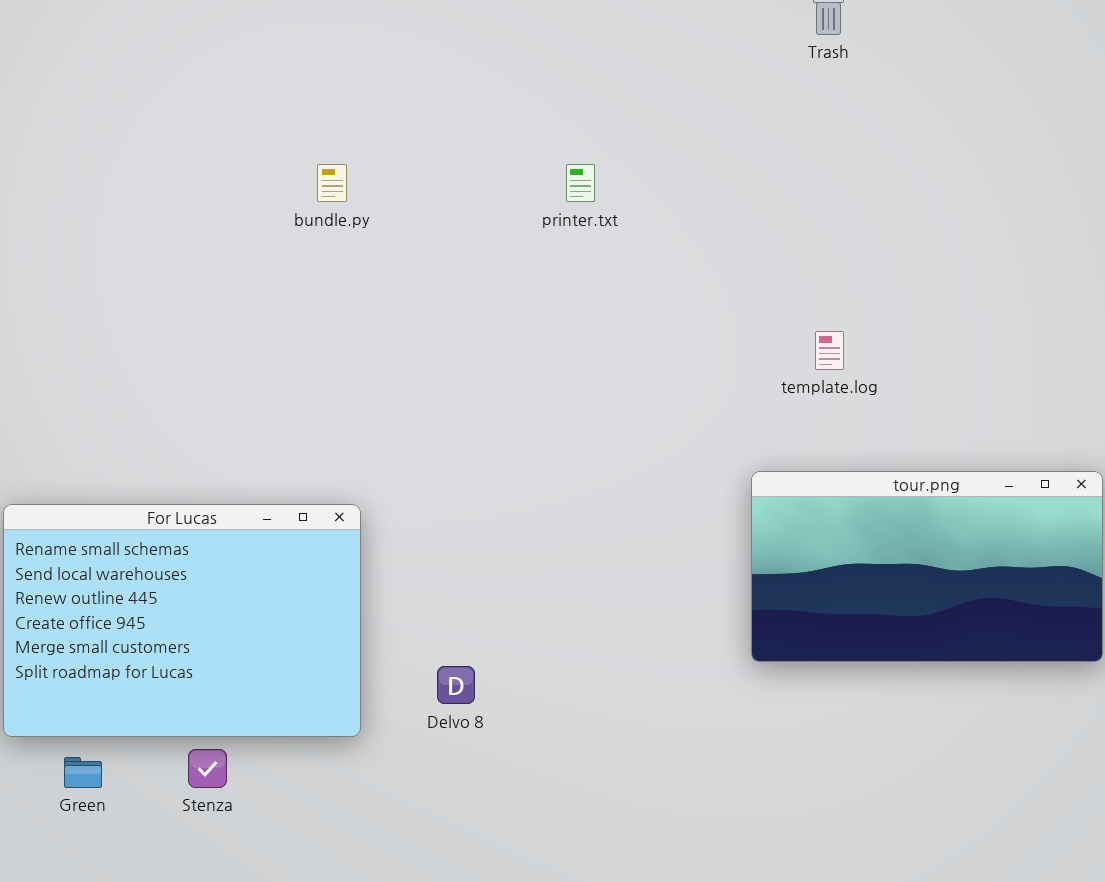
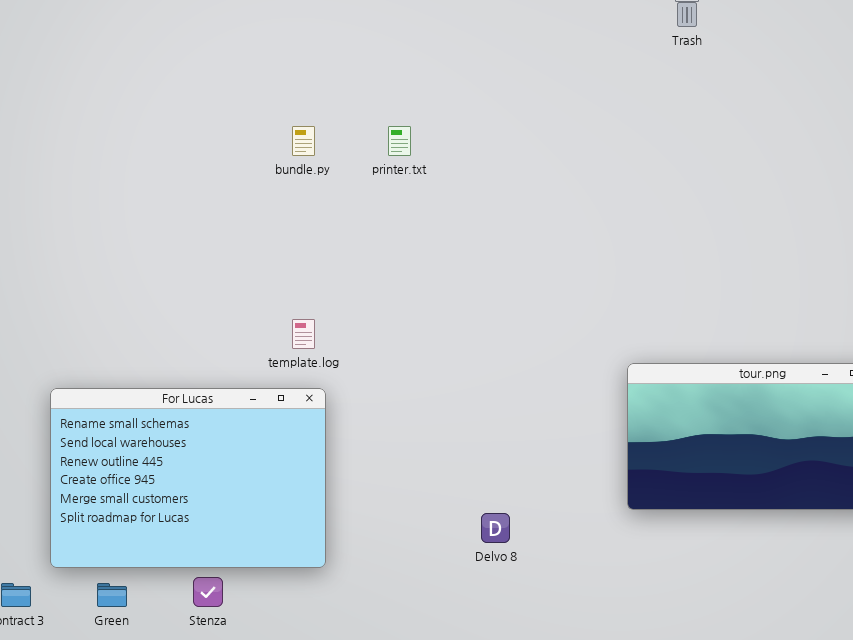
printer.txt: [566,164,595,202] -> [388,126,411,156], moved
template.log: [815,331,844,370] -> [292,319,315,349], moved
Delvo 8: [437,666,475,704] -> [481,513,510,543], moved

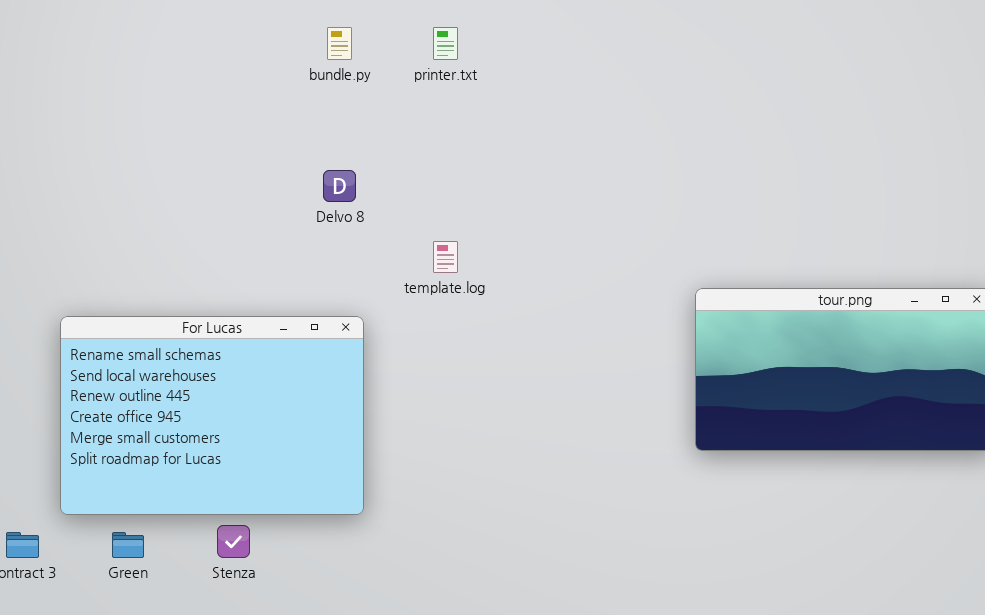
template.log: [292,319,315,349] -> [433,241,458,273], moved
Delvo 8: [481,513,510,543] -> [323,170,356,202], moved

